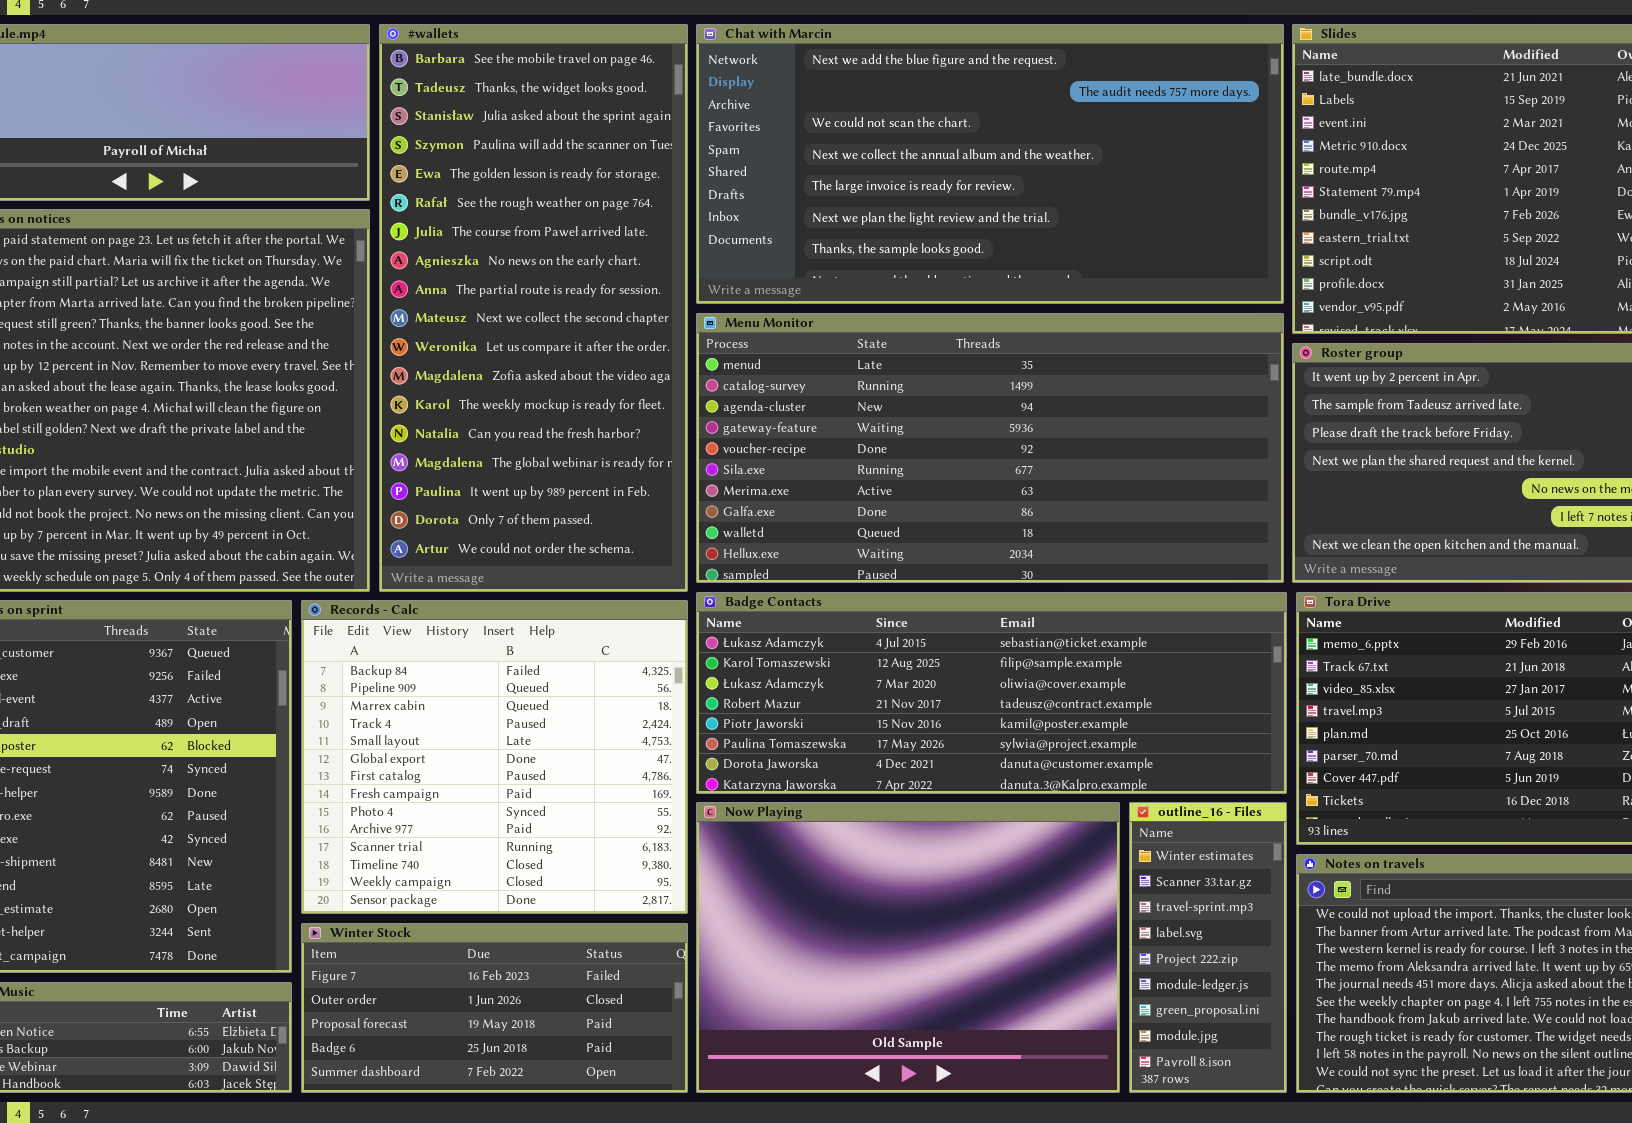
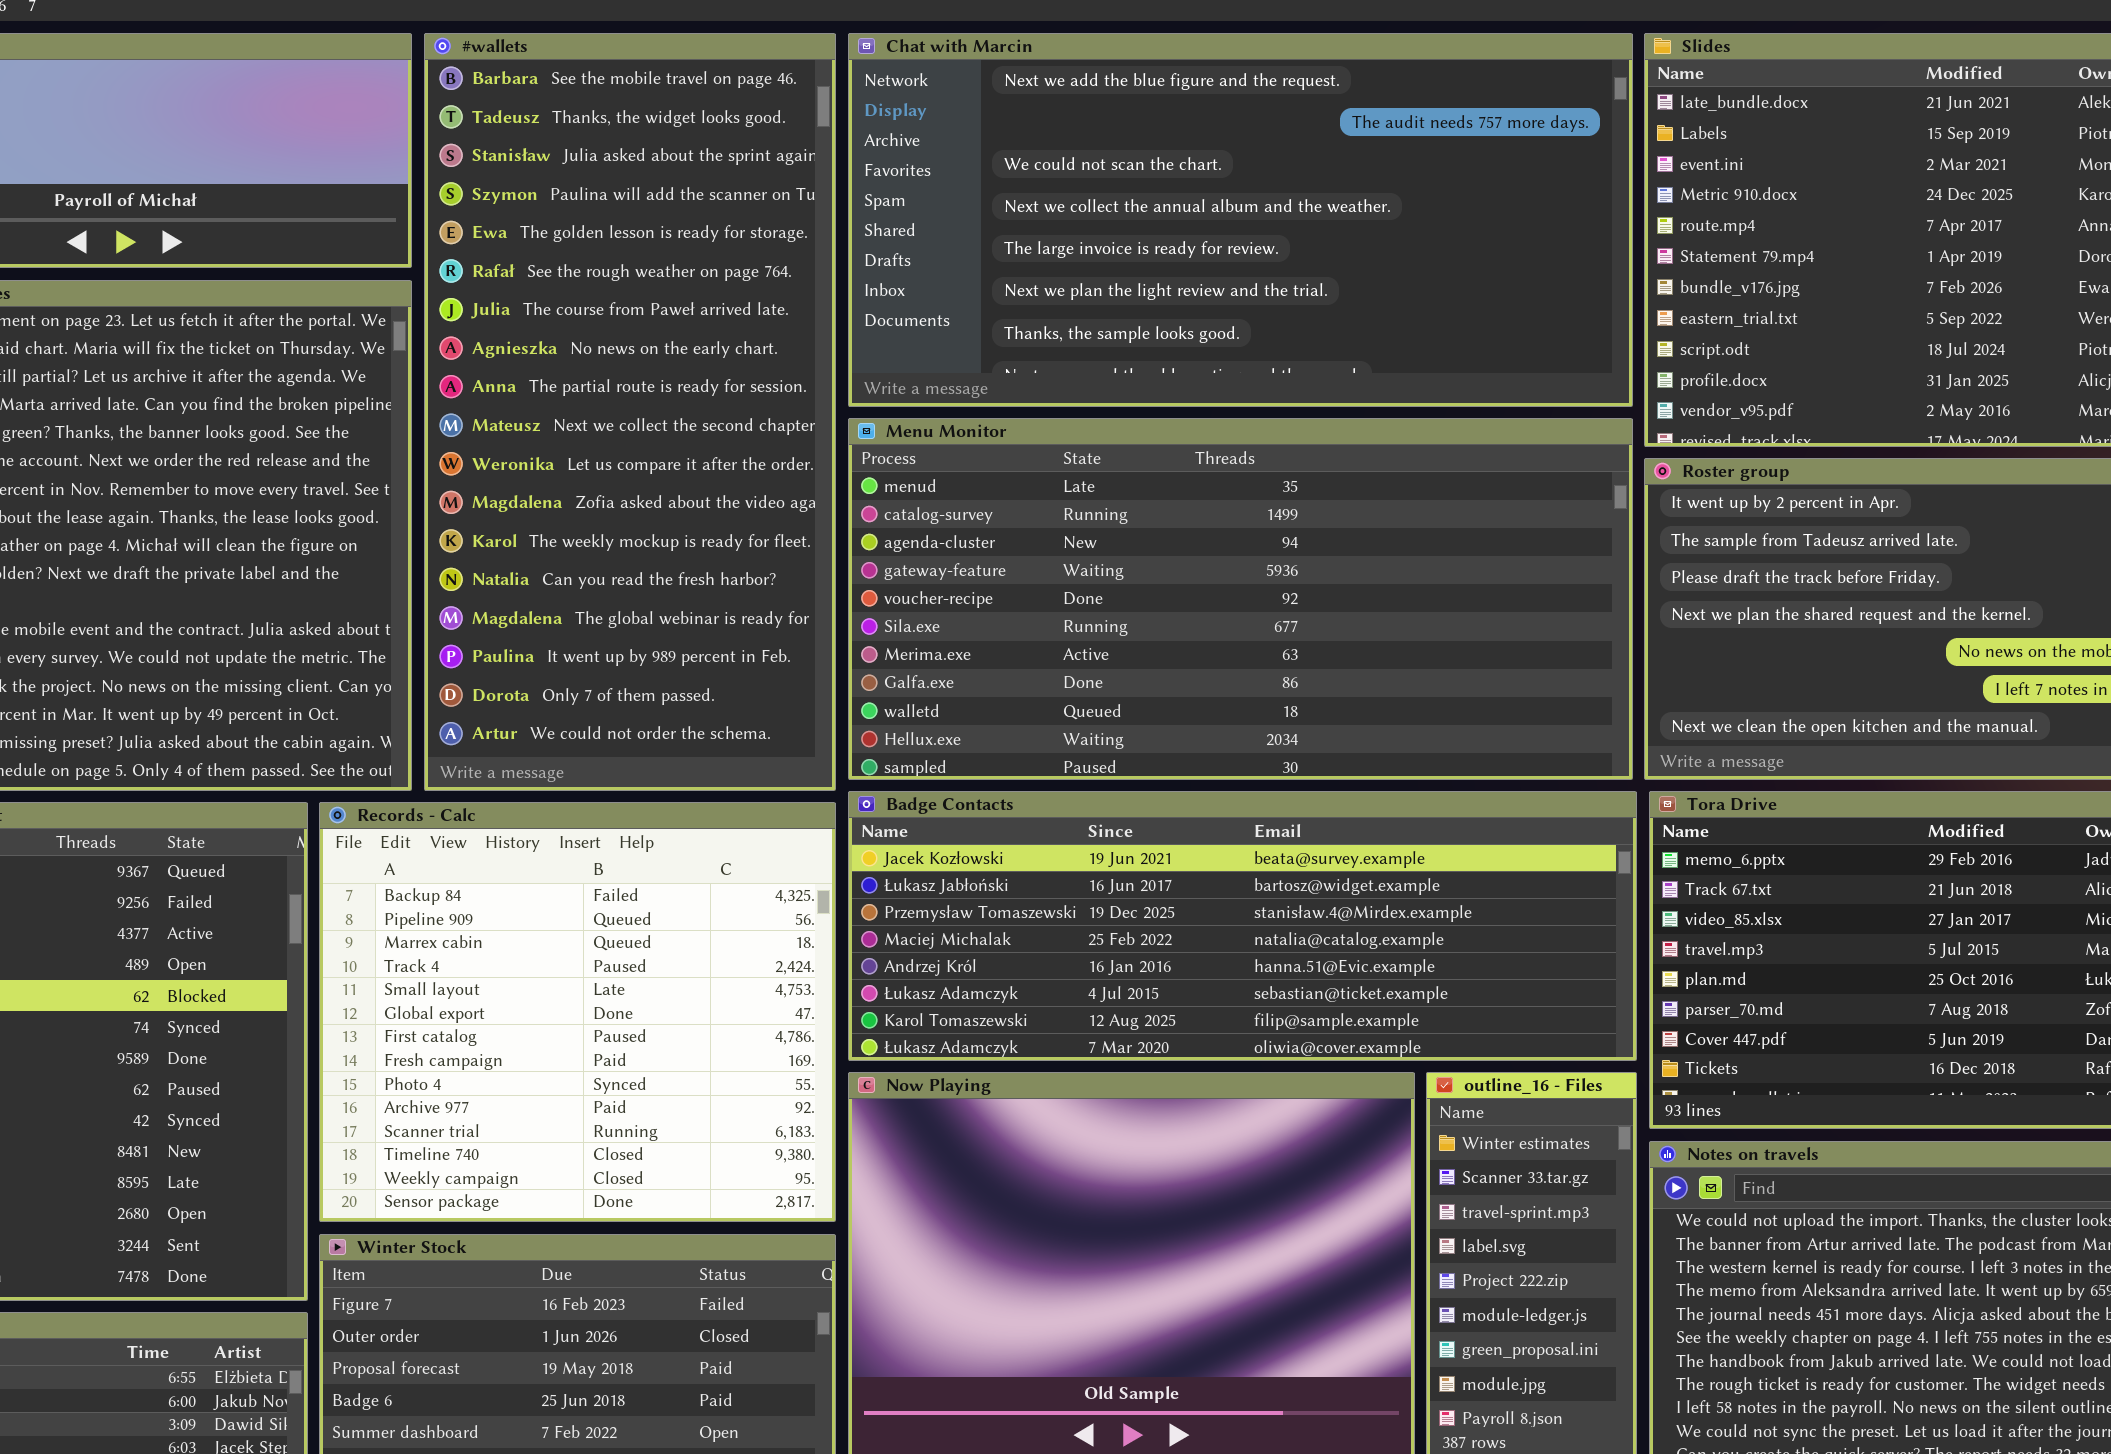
Badge Contacts: [696,592,1287,794] -> [848,791,1637,1061], scrolled up 5 rows

